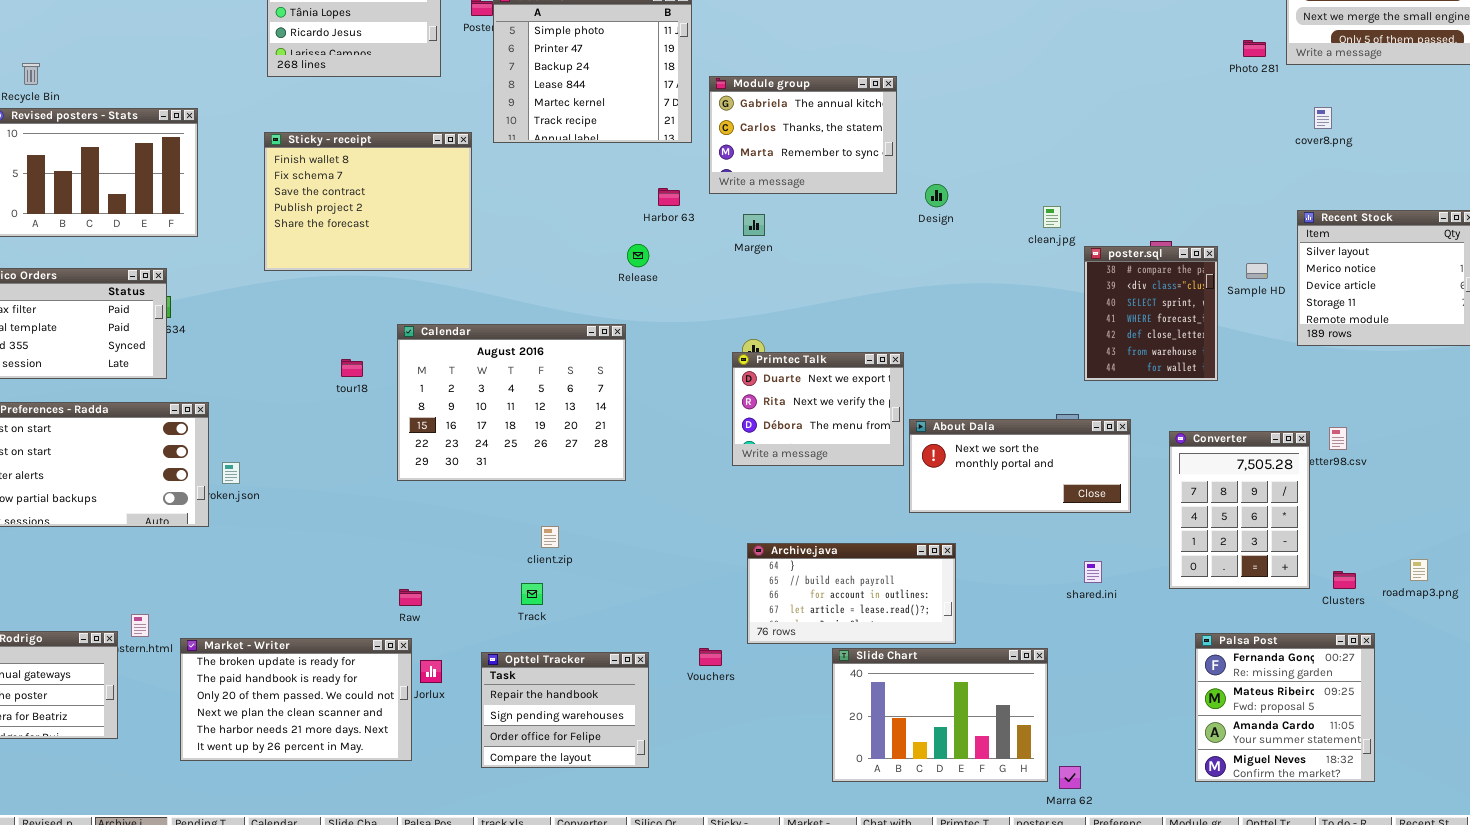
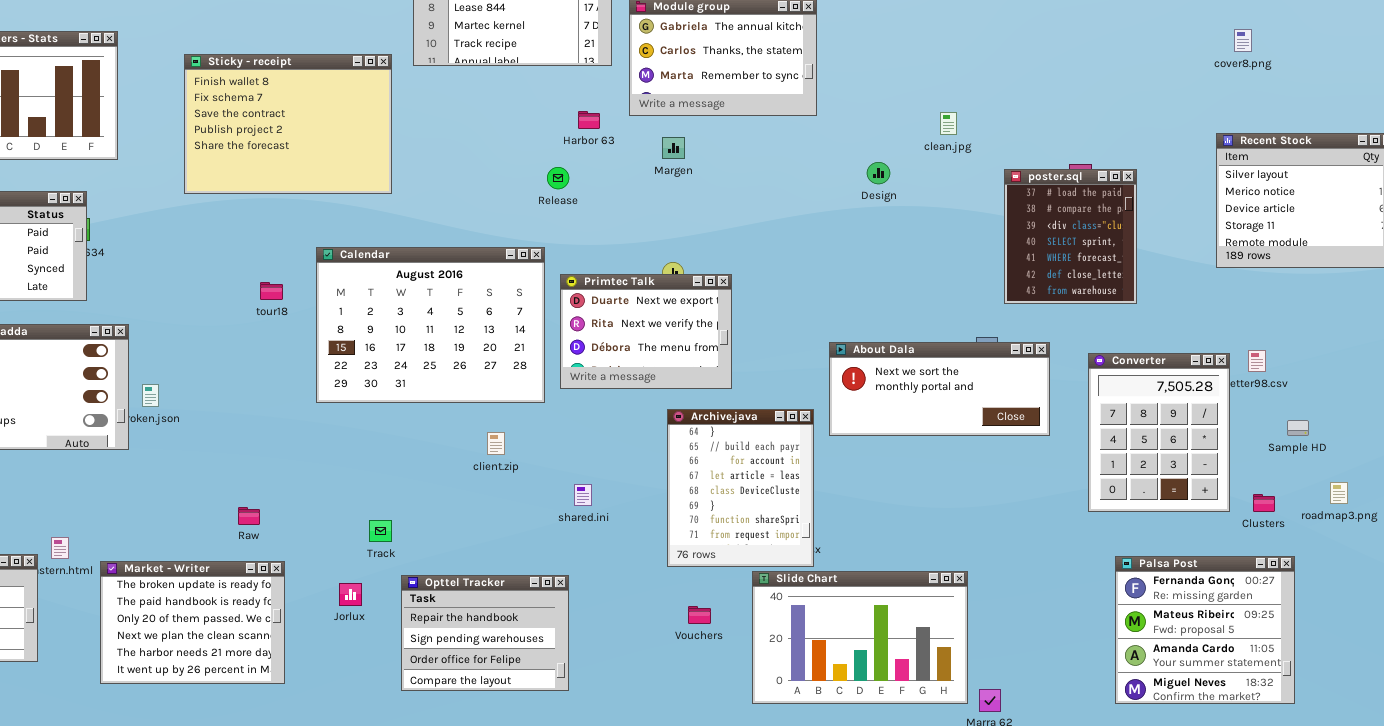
Design: [925,184,948,207] -> [867,162,890,184], moved
clean.jpg: [1043,206,1061,228] -> [940,112,957,135], moved
poster.sql: [1084,246,1218,381] -> [1004,169,1137,304], scrolled up 1 row
Sample HD: [1246,263,1268,279] -> [1287,420,1309,436], moved
Primtec Talk: [732,352,904,466] -> [560,274,732,389], moved
client.zip: [541,526,559,548] -> [487,432,505,455], moved
Archive.java: [747,543,956,644] -> [667,409,814,567], resized
shared.ini: [1084,561,1102,583] -> [574,484,592,506], moved
Track: [521,583,543,605] -> [369,520,392,542], moved
Raw: [399,589,422,606] -> [238,507,260,525], moved
Market - Writer: [180,638,412,761] -> [100,561,285,684], resized
Vouchers: [699,648,722,666] -> [688,606,711,624], moved

